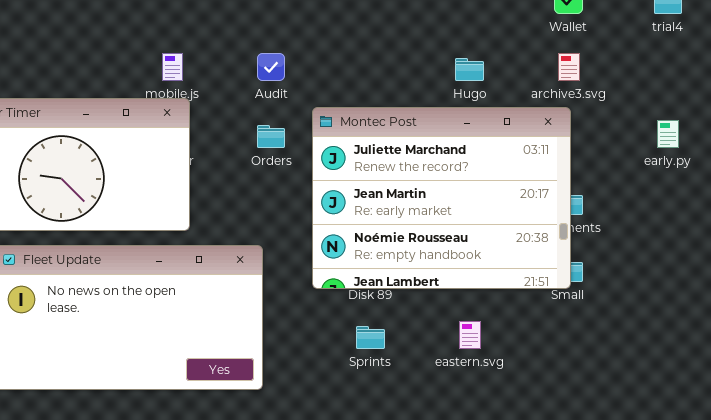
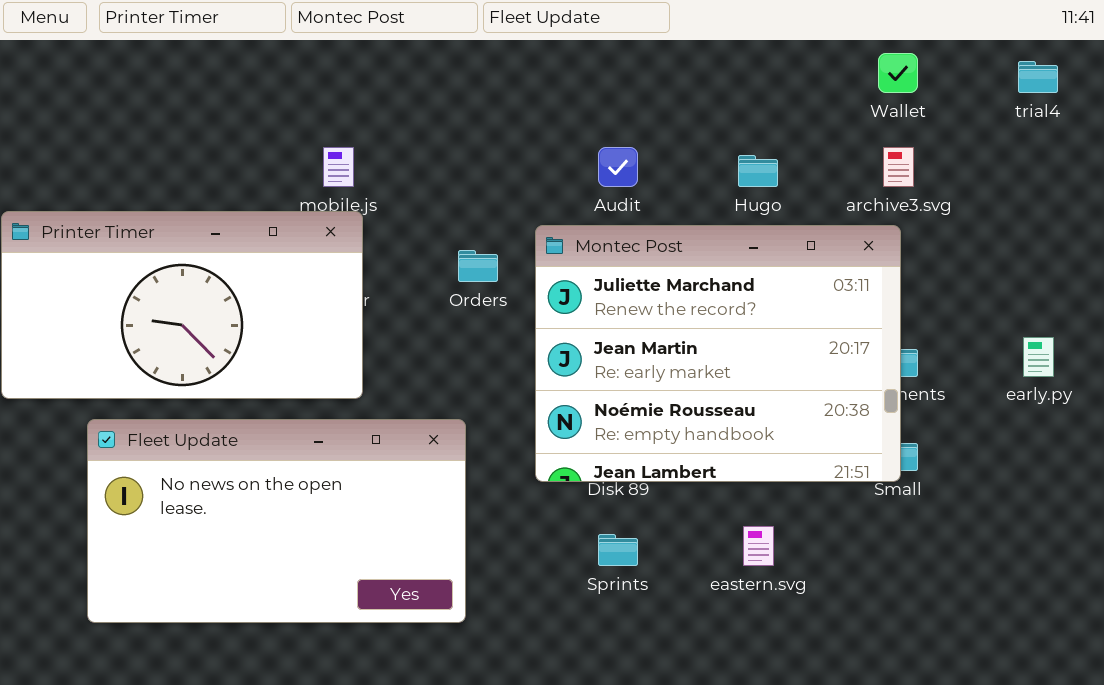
Audit: [257,53,285,81] -> [598,147,638,187], moved
early.py: [657,120,679,148] -> [1023,337,1054,377], moved

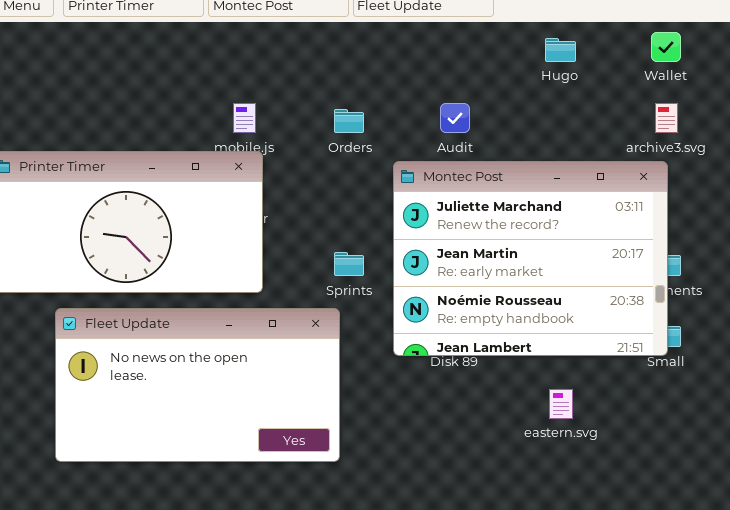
Hugo: [738,155,778,187] -> [545,38,576,62], moved
Orders: [458,250,498,282] -> [334,109,364,133], moved
Sprints: [598,534,638,566] -> [334,252,364,276], moved

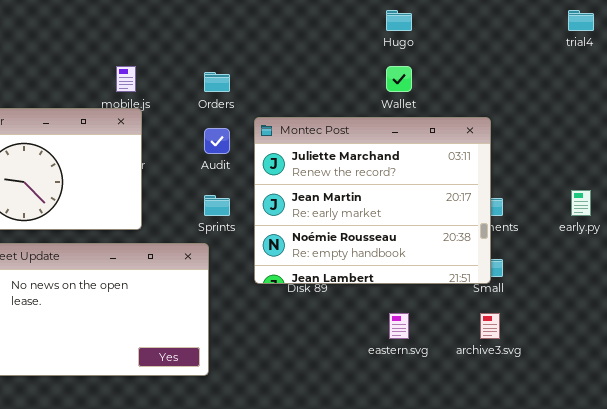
Wallet: [651,32,681,62] -> [386,66,412,92], moved
Audit: [440,103,470,133] -> [204,128,230,154], moved
archive3.svg: [655,103,678,133] -> [480,313,500,339], moved

